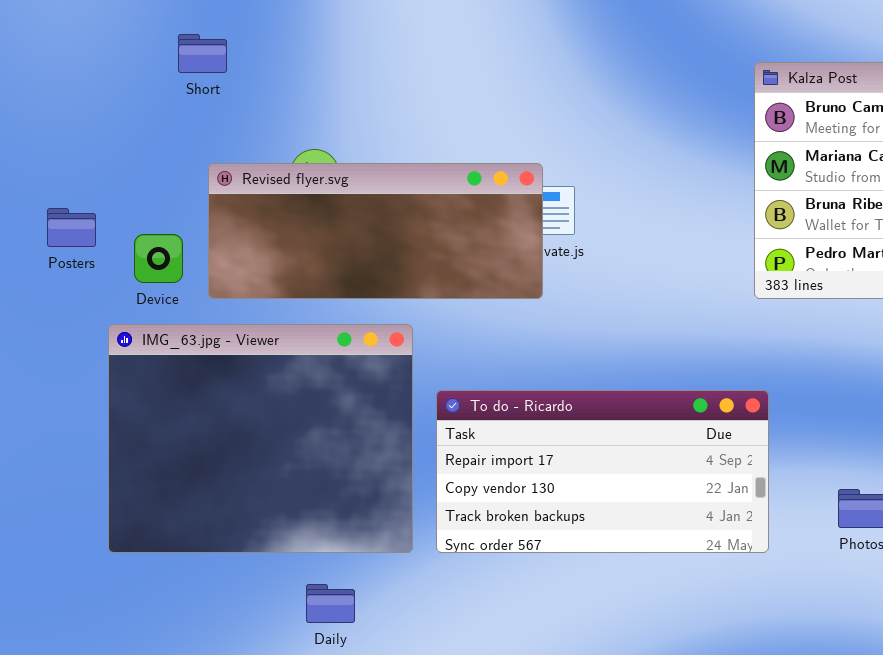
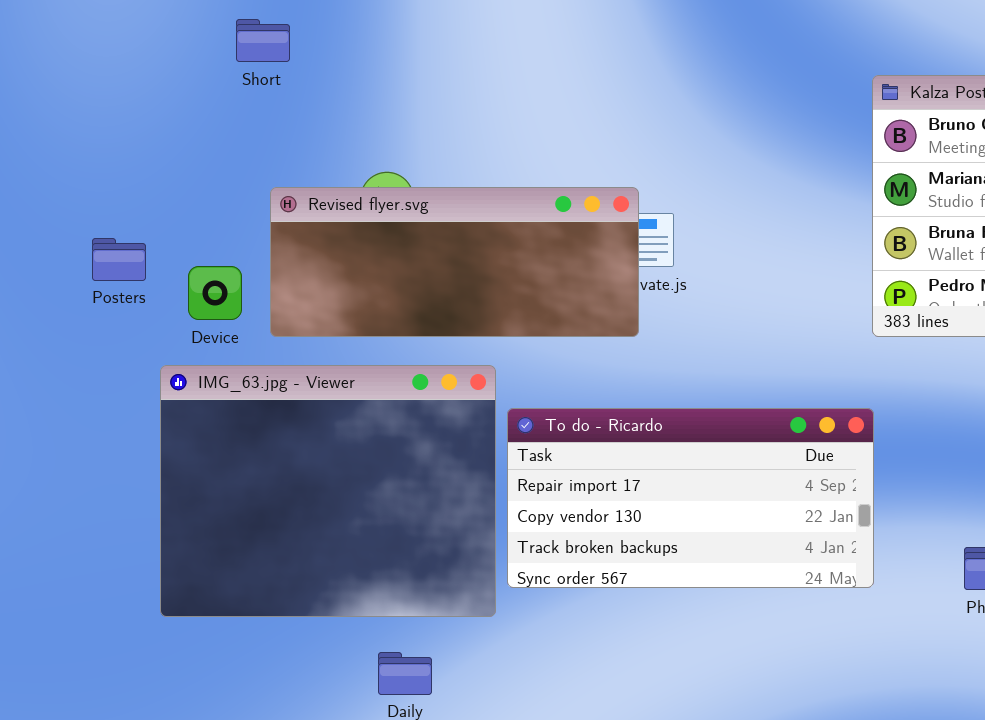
Short: [178,34,227,73] -> [236,19,290,62], moved
To do - Ricardo: [436,390,769,553] -> [507,408,874,588], moved

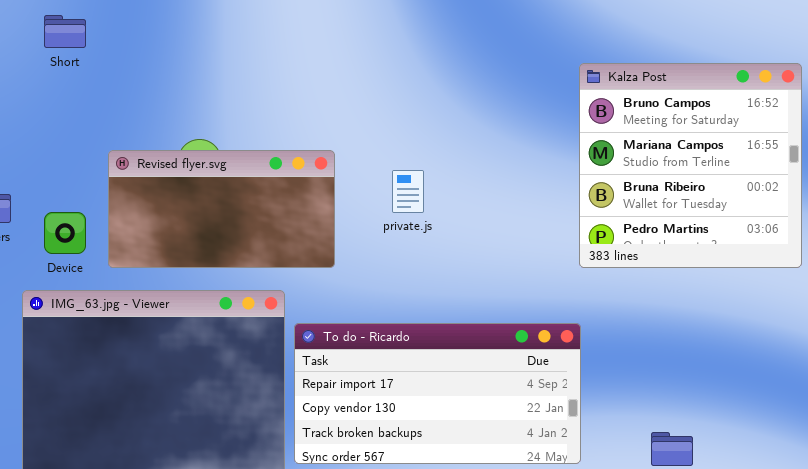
Short: [236,19,290,62] -> [44,15,86,48], moved
Revised flyer.svg: [270,187,639,337] -> [108,150,335,268], resized

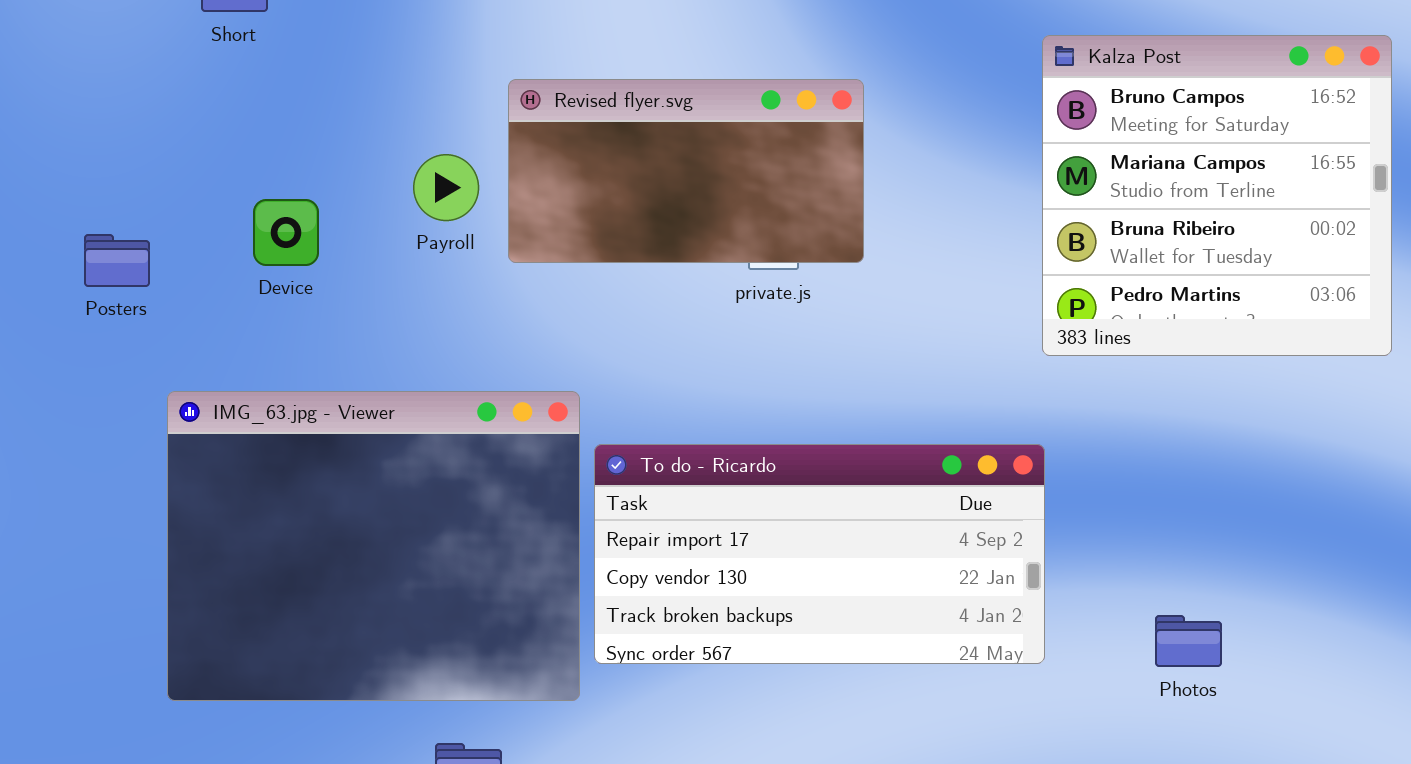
Revised flyer.svg: [108,150,335,268] -> [508,79,864,263], moved
Device: [44,212,86,254] -> [253,199,319,266], moved

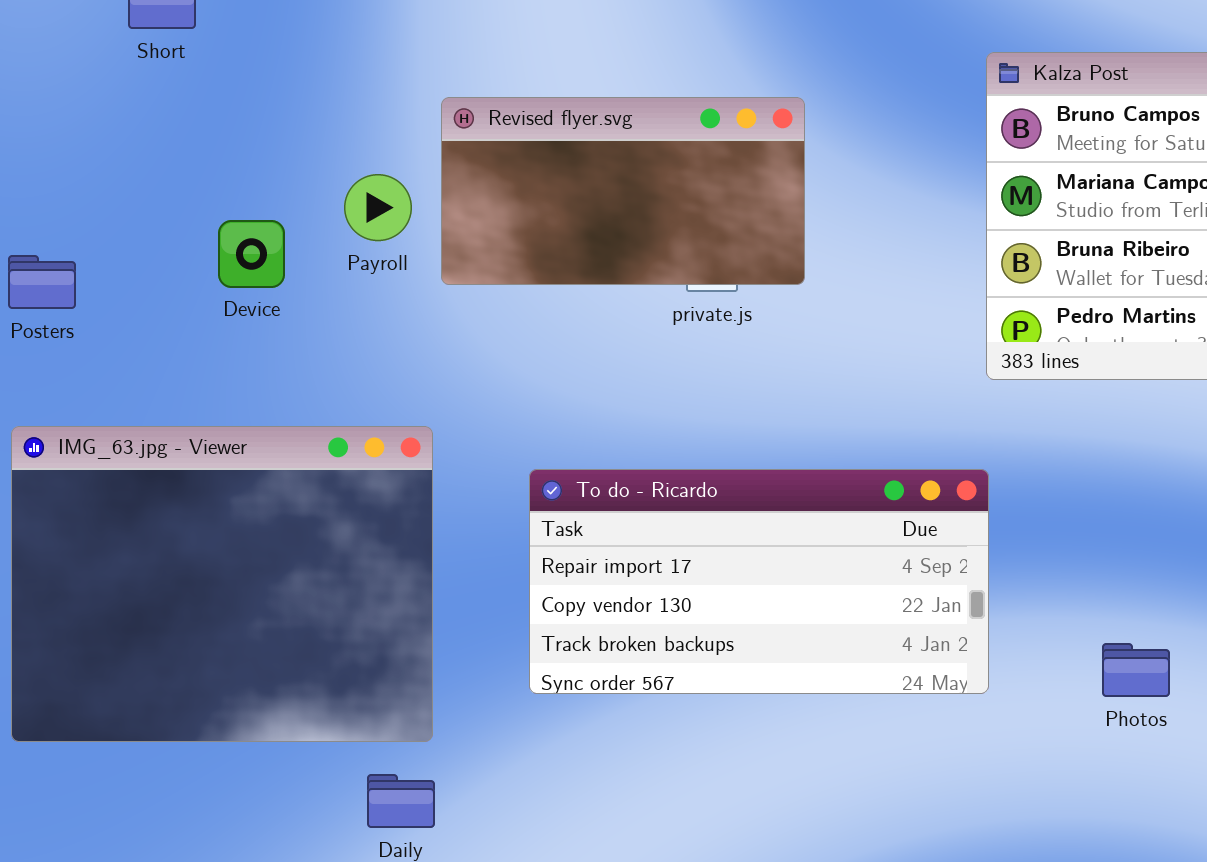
Device: [253,199,319,266] -> [218,220,285,288], moved
IMG_63.jpg - Viewer: [167,391,580,701] -> [11,426,433,742], moved

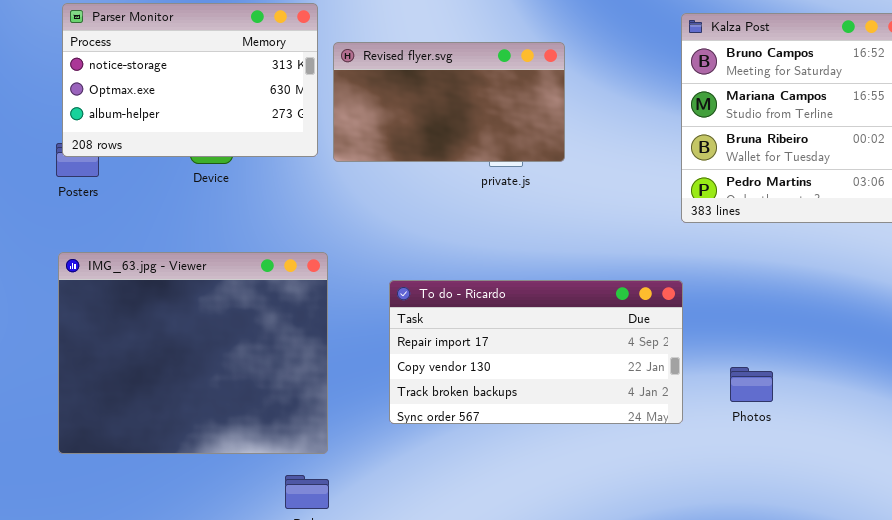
Parser Monitor: none -> [62,3,318,157], opened
Photos: [1102,643,1170,697] -> [730,367,773,402], moved

